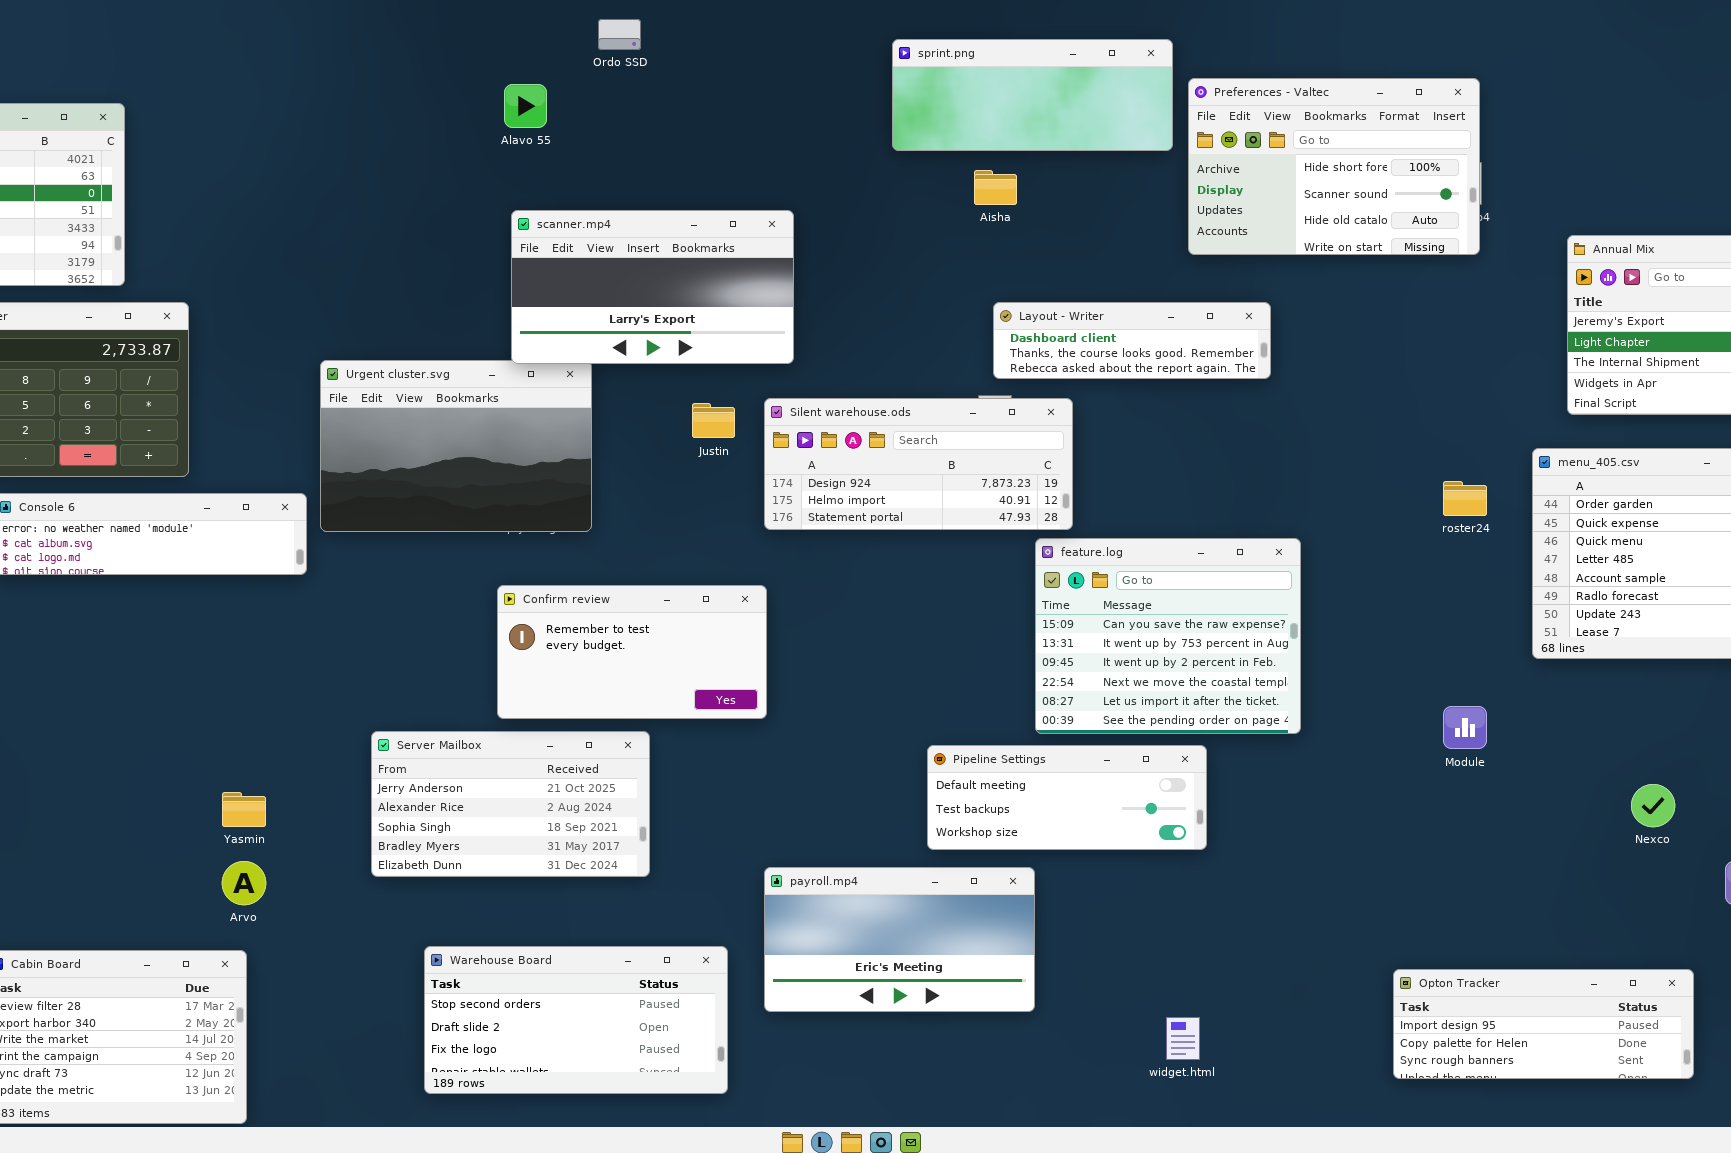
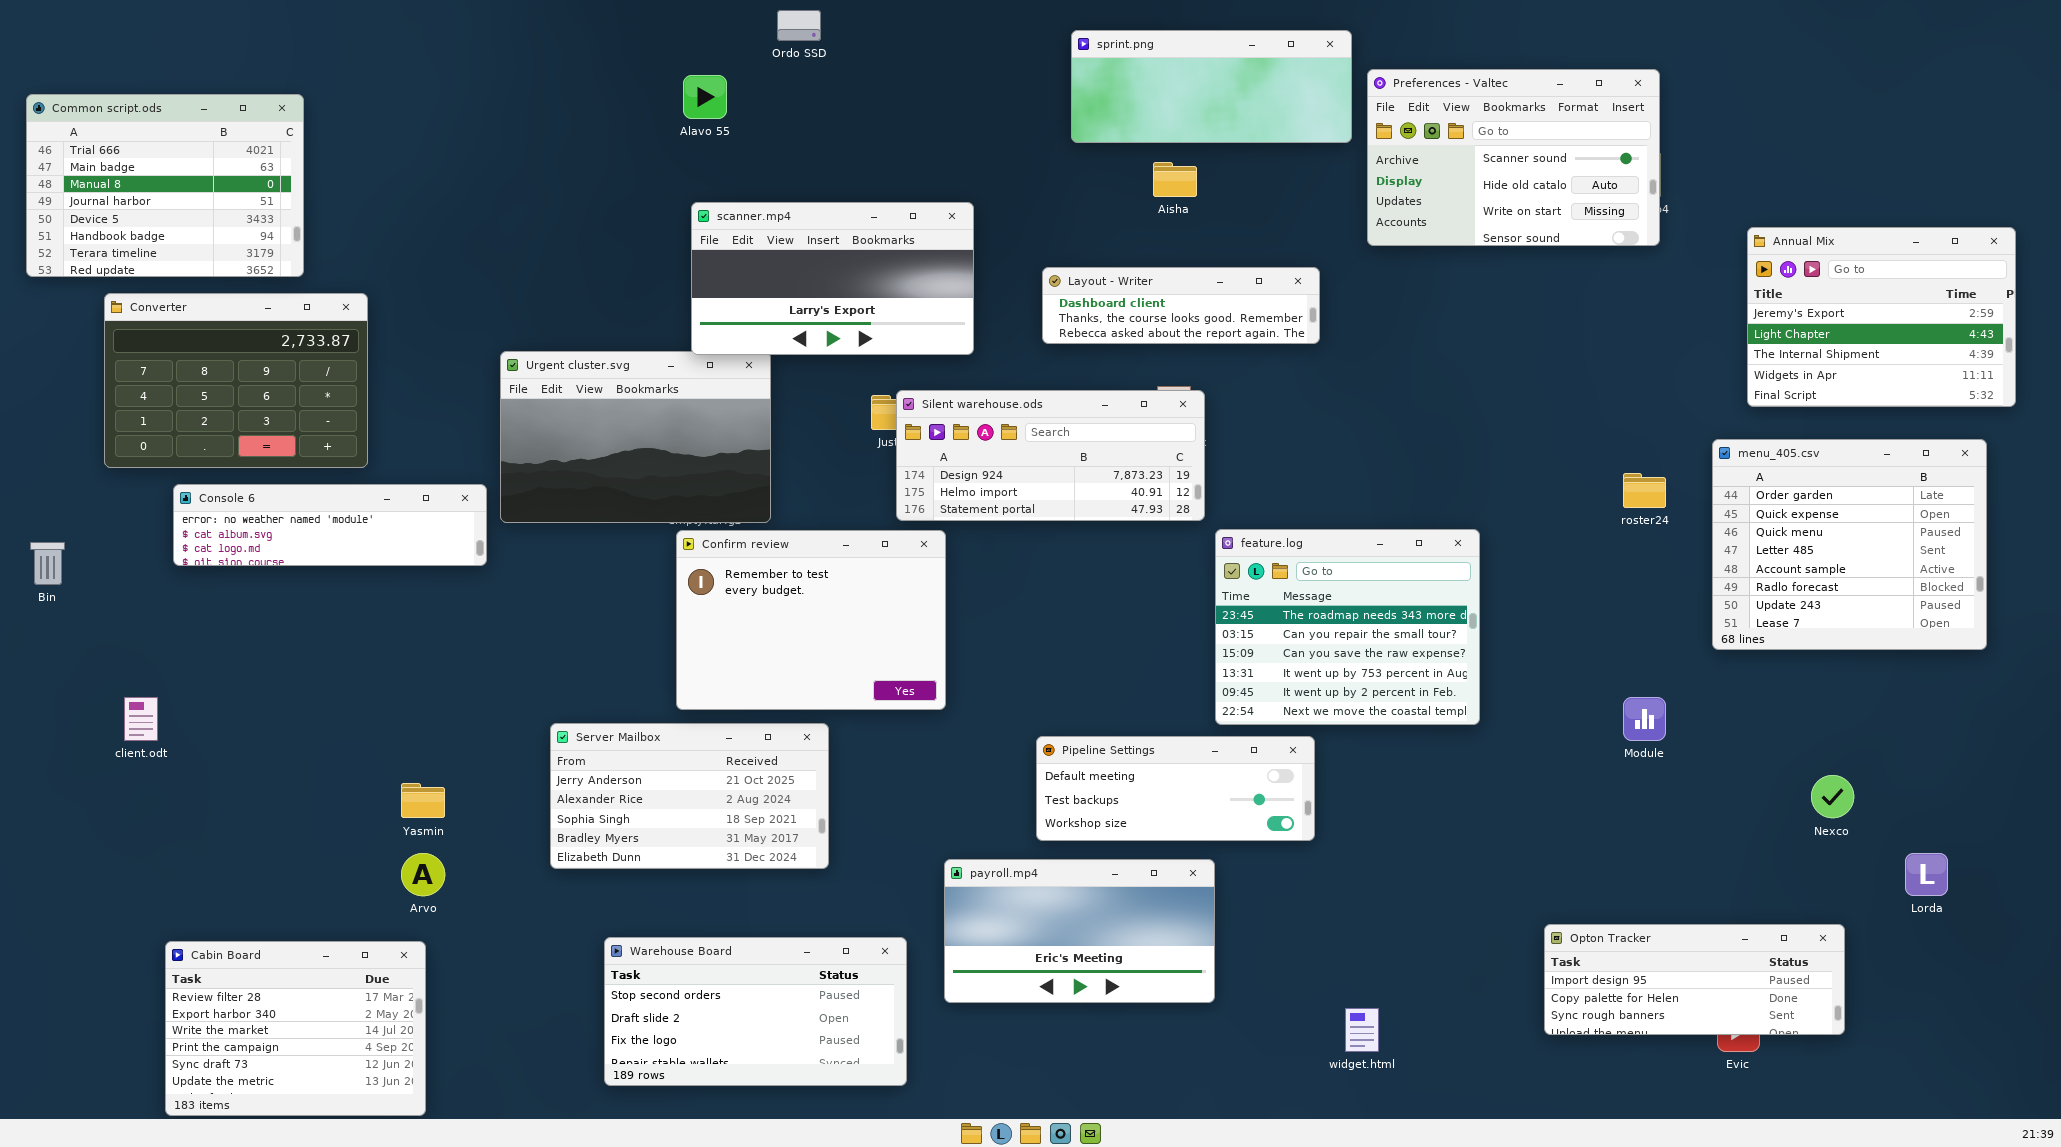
Preferences - Valtec: [1188,78,1480,255] -> [1367,69,1660,246], scrolled down 1 row
Layout - Writer: [993,302,1271,379] -> [1042,267,1320,344], moved
Silent warehouse.ods: [764,398,1073,530] -> [896,390,1205,521], moved
feature.log: [1035,538,1301,734] -> [1215,529,1480,725], scrolled up 2 rows
Confirm review: [497,585,767,719] -> [676,530,946,710], resized
Pipeline Settings: [927,745,1207,850] -> [1036,736,1315,841], moved
Opton Tracker: [1393,969,1694,1079] -> [1544,924,1845,1035], moved

